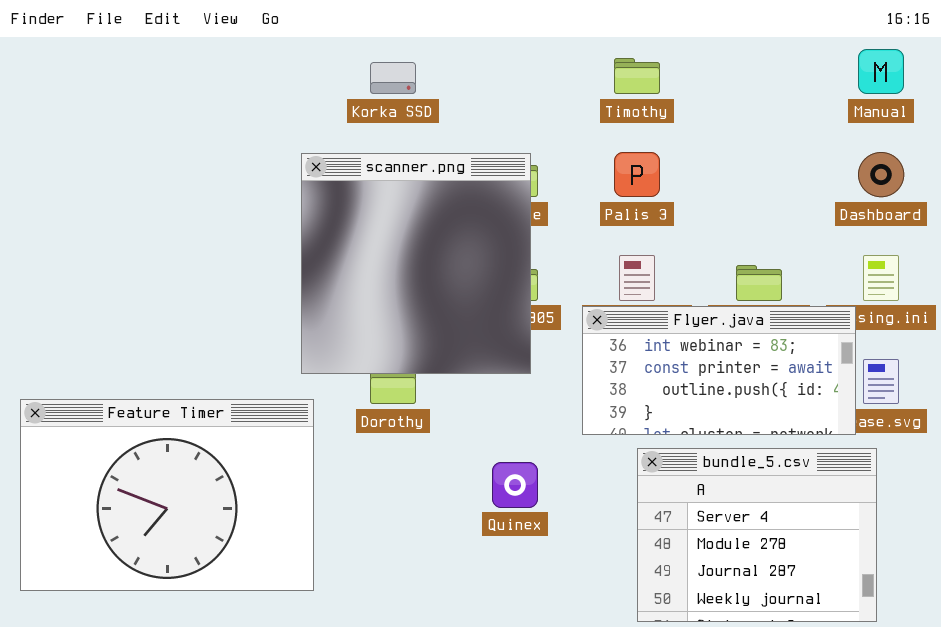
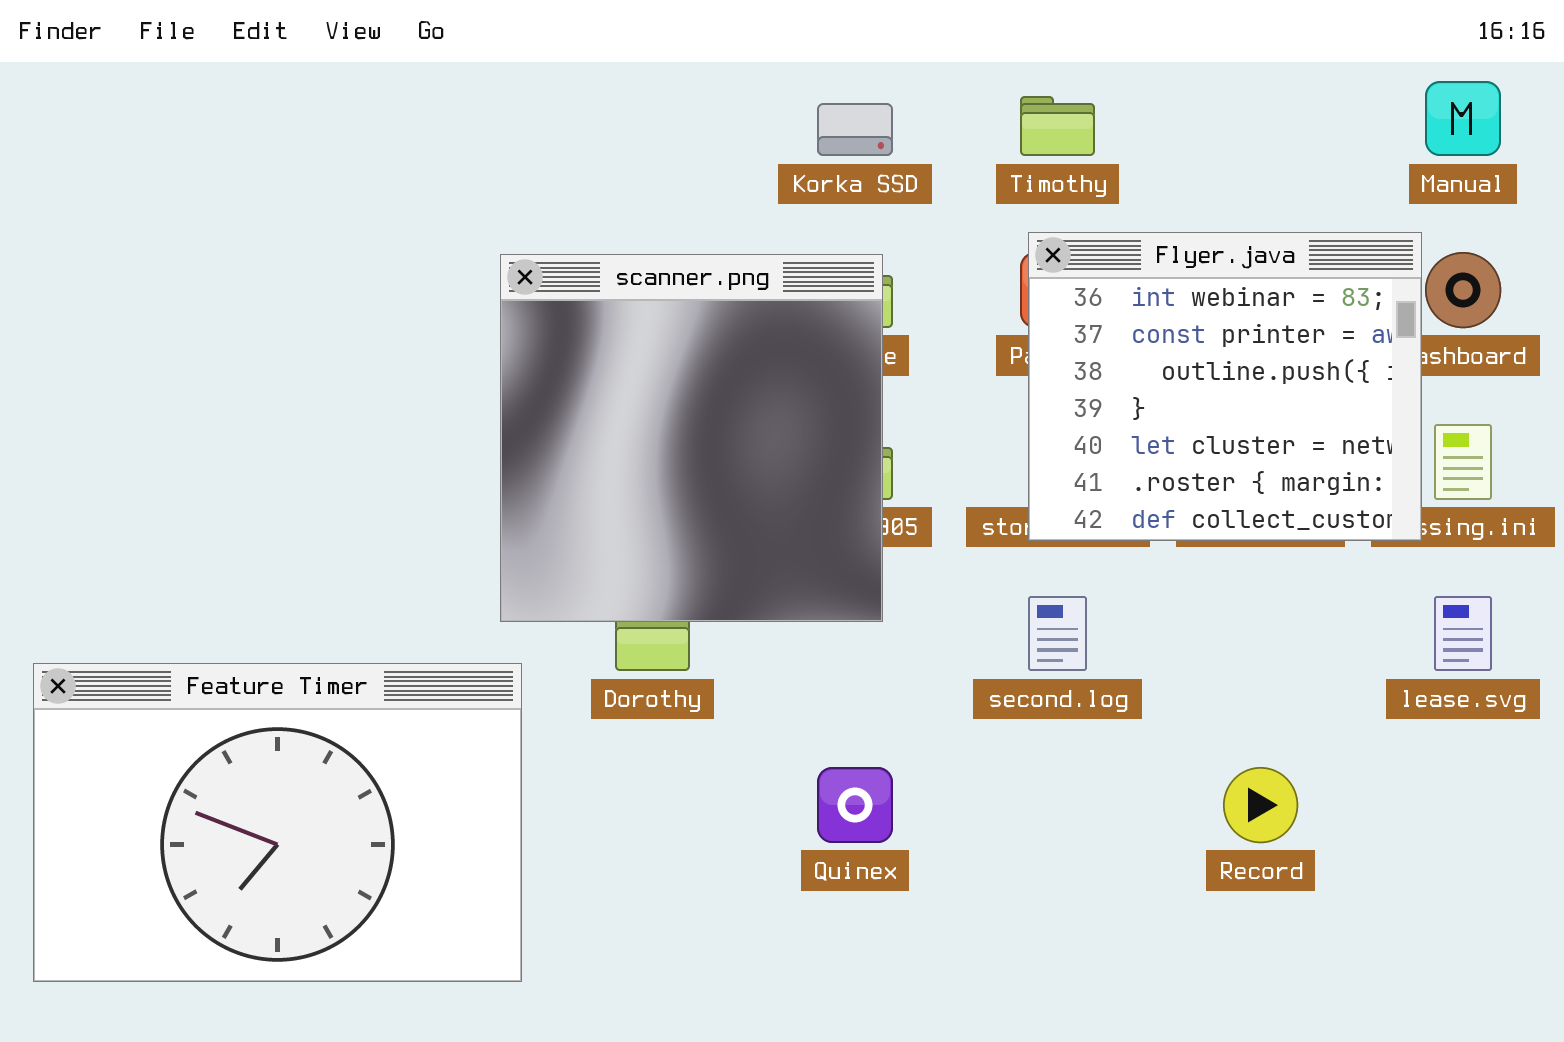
Korka SSD: [370,62,416,94] -> [817,103,893,156], moved
Flyer.java: [582,306,856,435] -> [1028,232,1422,541], moved, resized
bundle_5.csv: [637,448,877,622] -> none, closed

